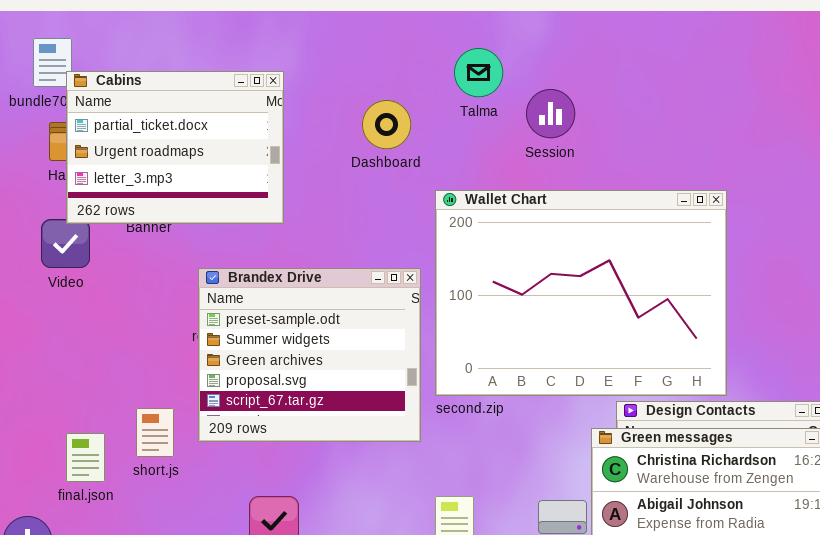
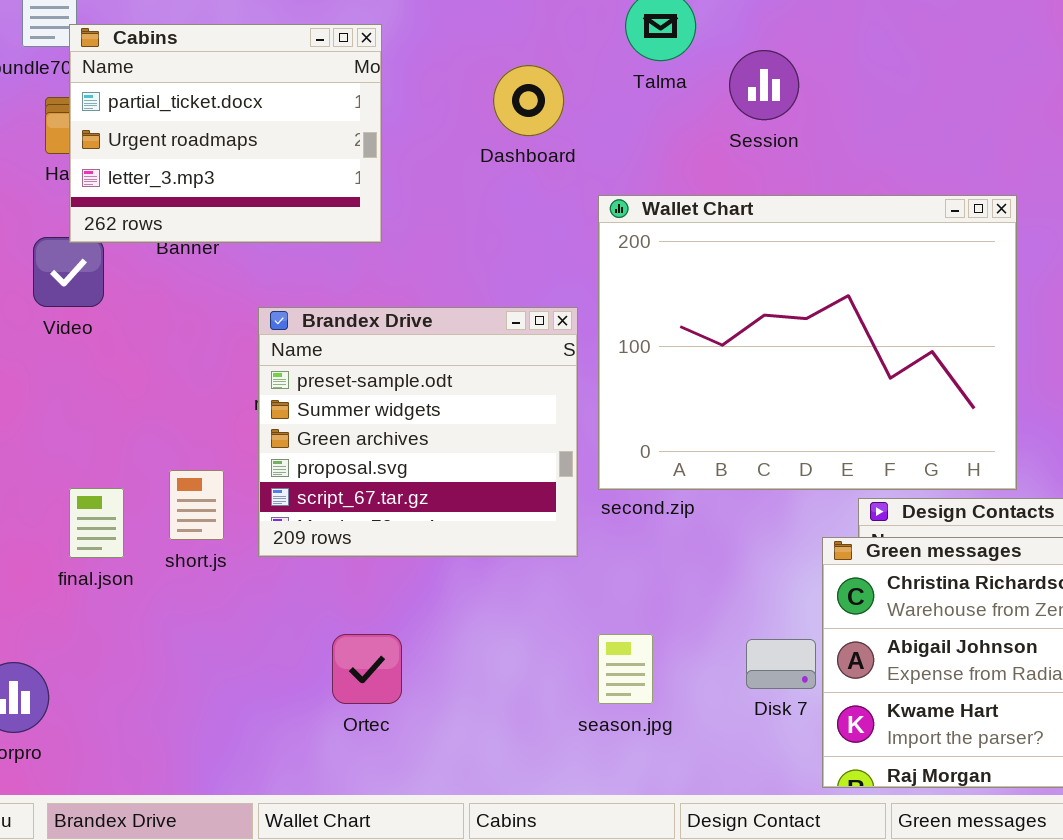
short.js: [136,408,174,457] -> [169,470,224,540], moved
final.json: [66,433,105,482] -> [69,488,124,558], moved

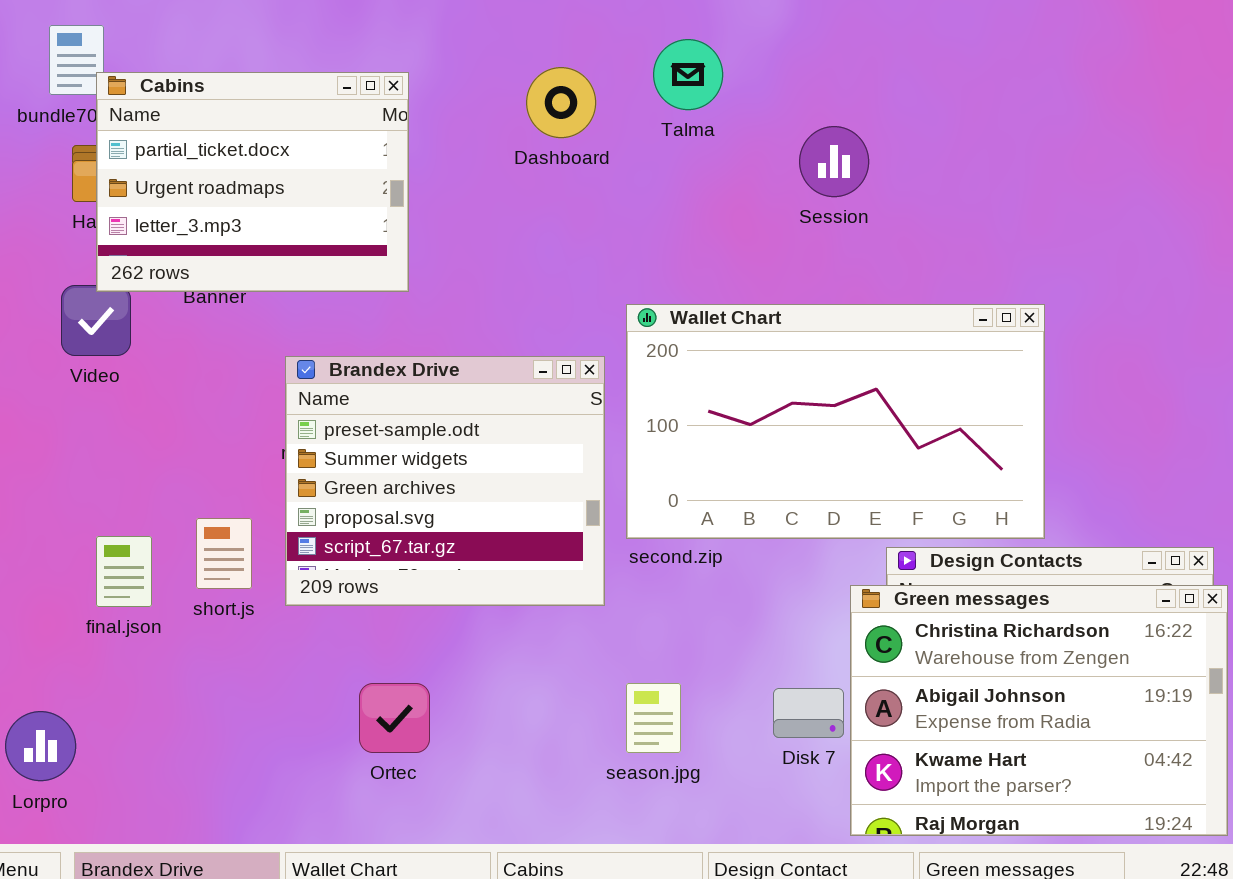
Session: [729,50,799,120] -> [799,126,869,197], moved
Dashboard: [493,65,564,136] -> [526,67,596,138], moved
Wallet Chart: [598,195,1017,490] -> [626,304,1045,539], resized

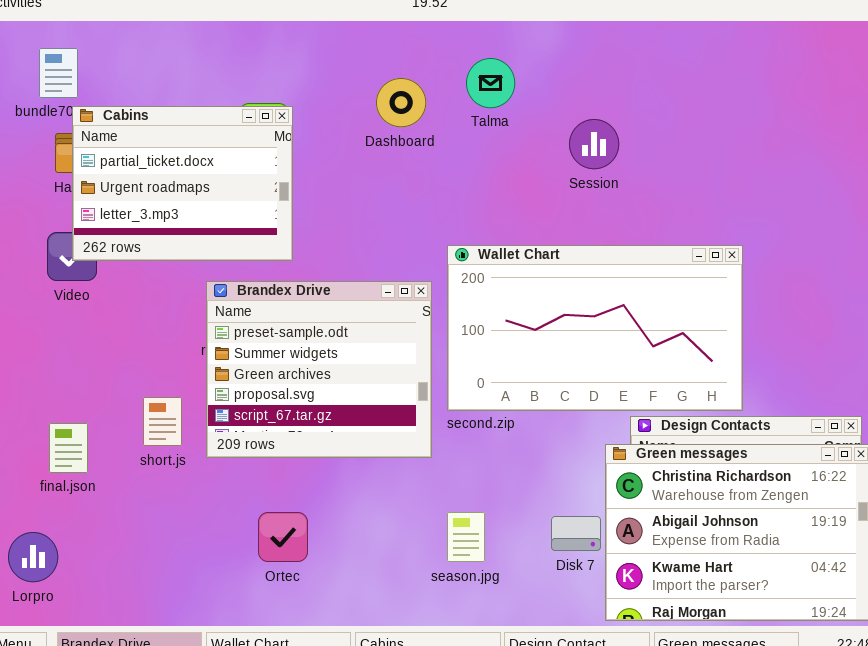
Cabins: [96,72,409,292] -> [72,106,293,261], moved
final.json: [96,536,152,607] -> [49,423,88,473], moved

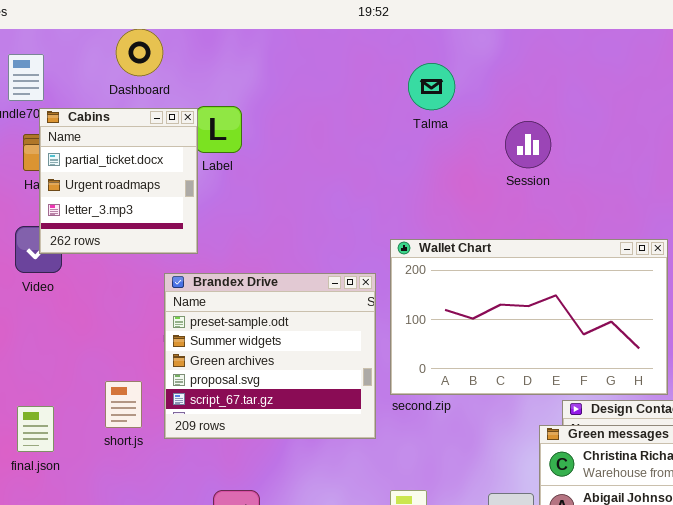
Dashboard: [376,78,426,127] -> [116,29,163,76], moved
Cabins: [72,106,293,261] -> [39,108,198,254], resized

